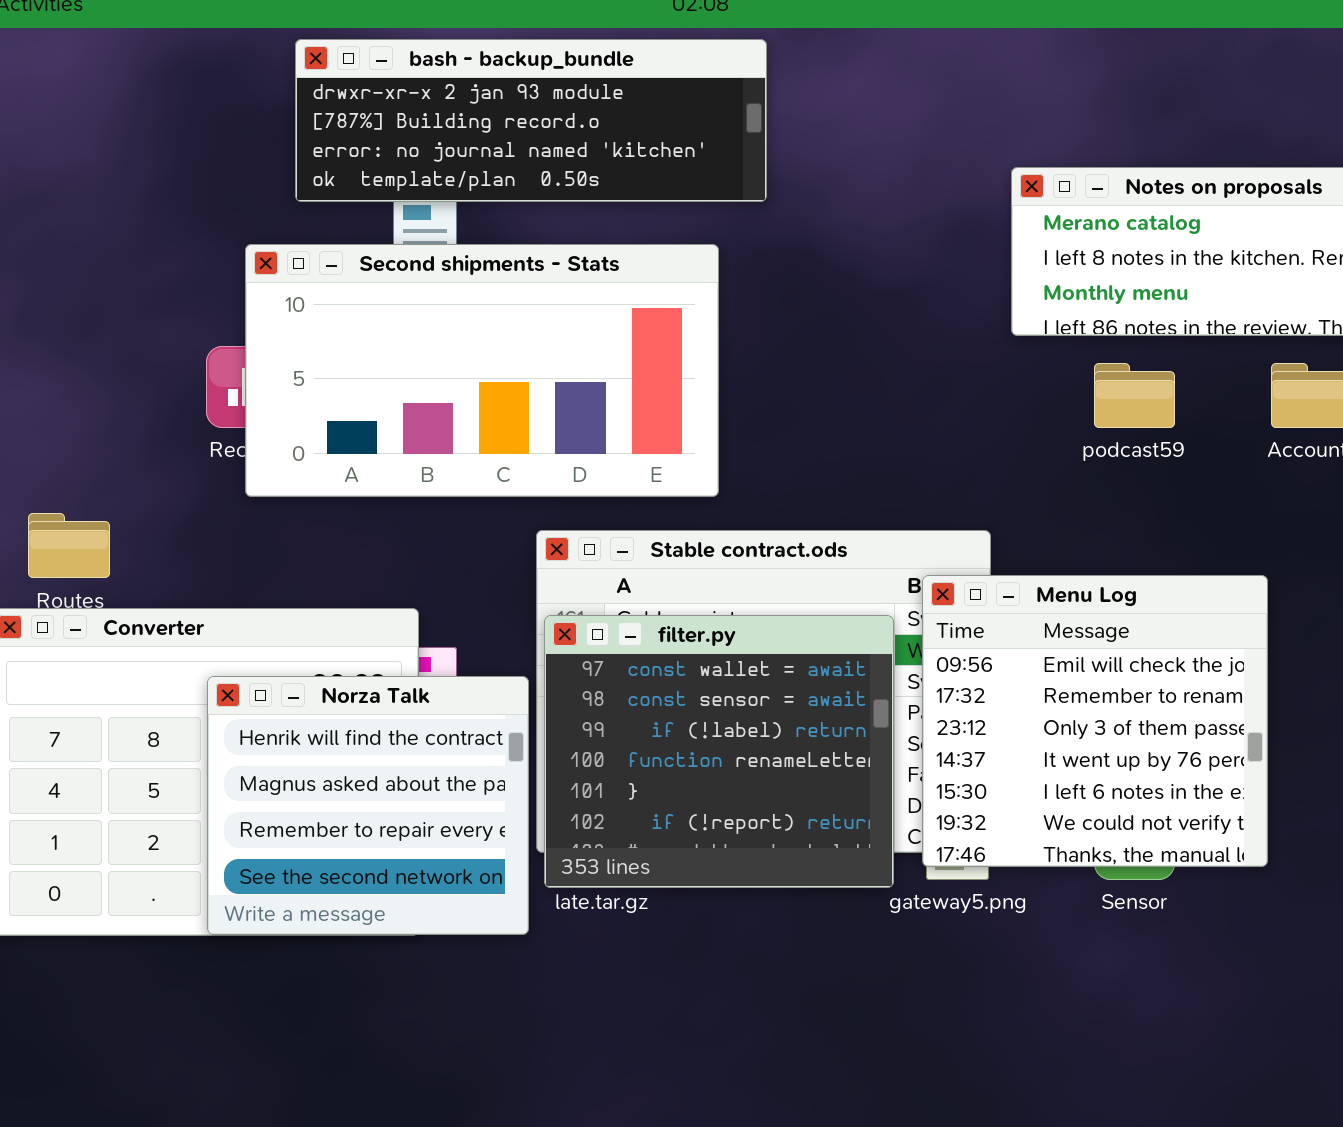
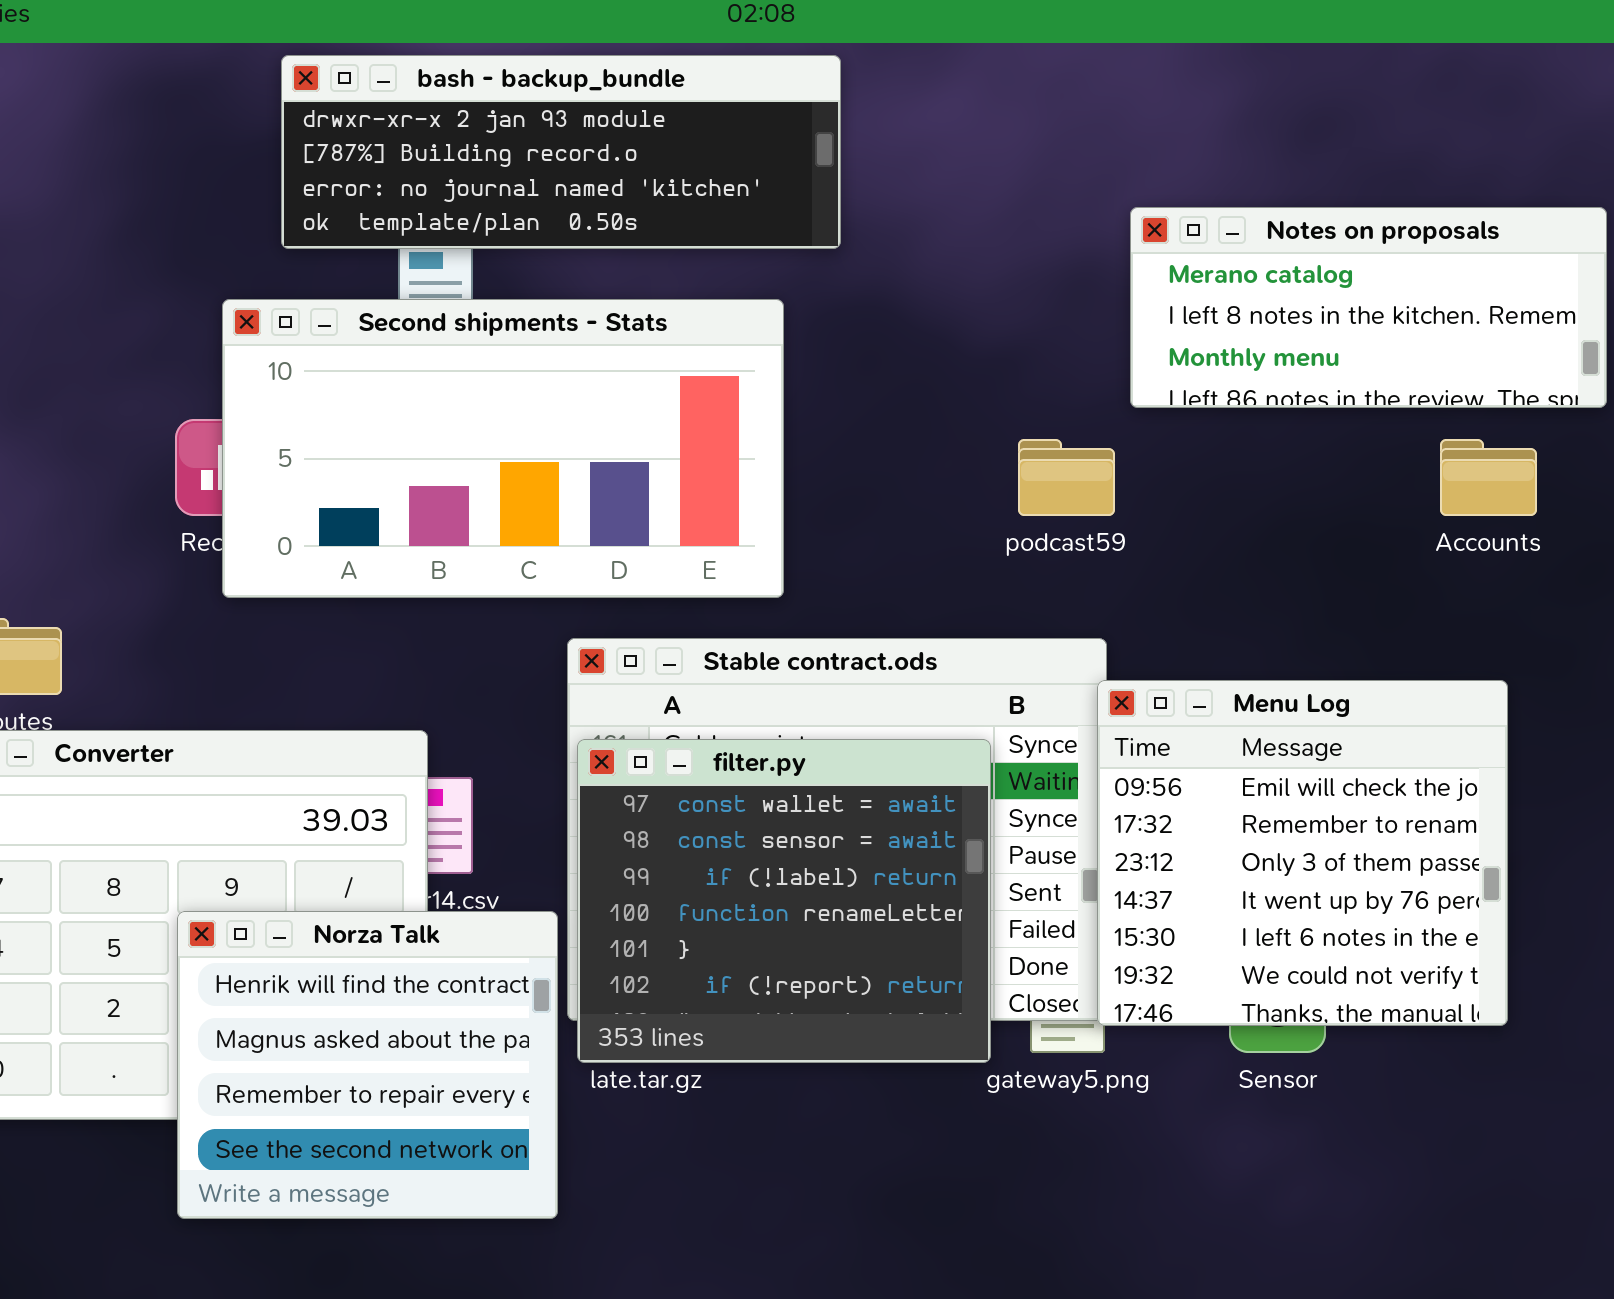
podcast59: [1094,363,1175,428] -> [1018,439,1115,516], moved
Menu Log: [922,575,1268,867] -> [1097,680,1508,1026], moved
Norza Talk: [207,676,529,935] -> [177,911,558,1219], moved

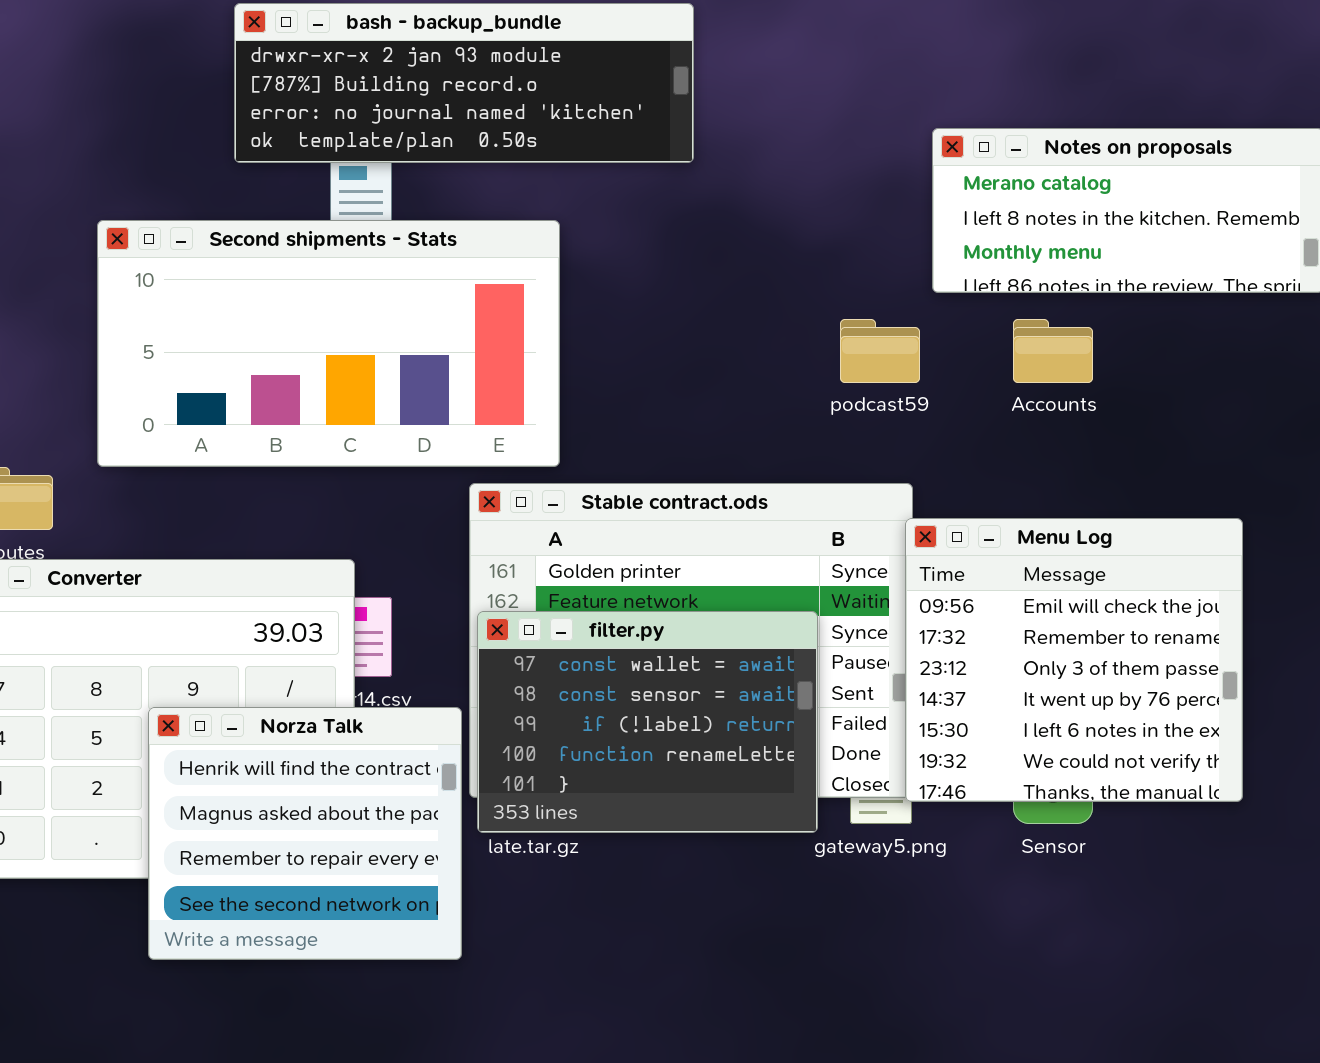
Second shipments - Stats: [222,299,784,598] -> [97,220,560,467], moved
Accounts: [1440,439,1537,516] -> [1013,319,1093,383], moved
filter.py: [577,739,991,1063] -> [477,611,818,833], resized

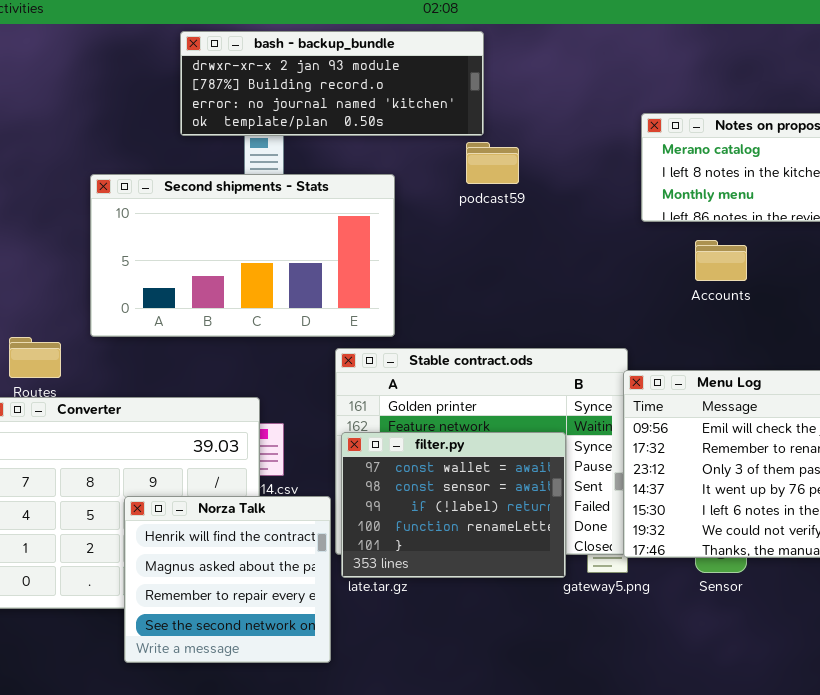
podcast59: [840,319,920,383] -> [466,142,519,184], moved

